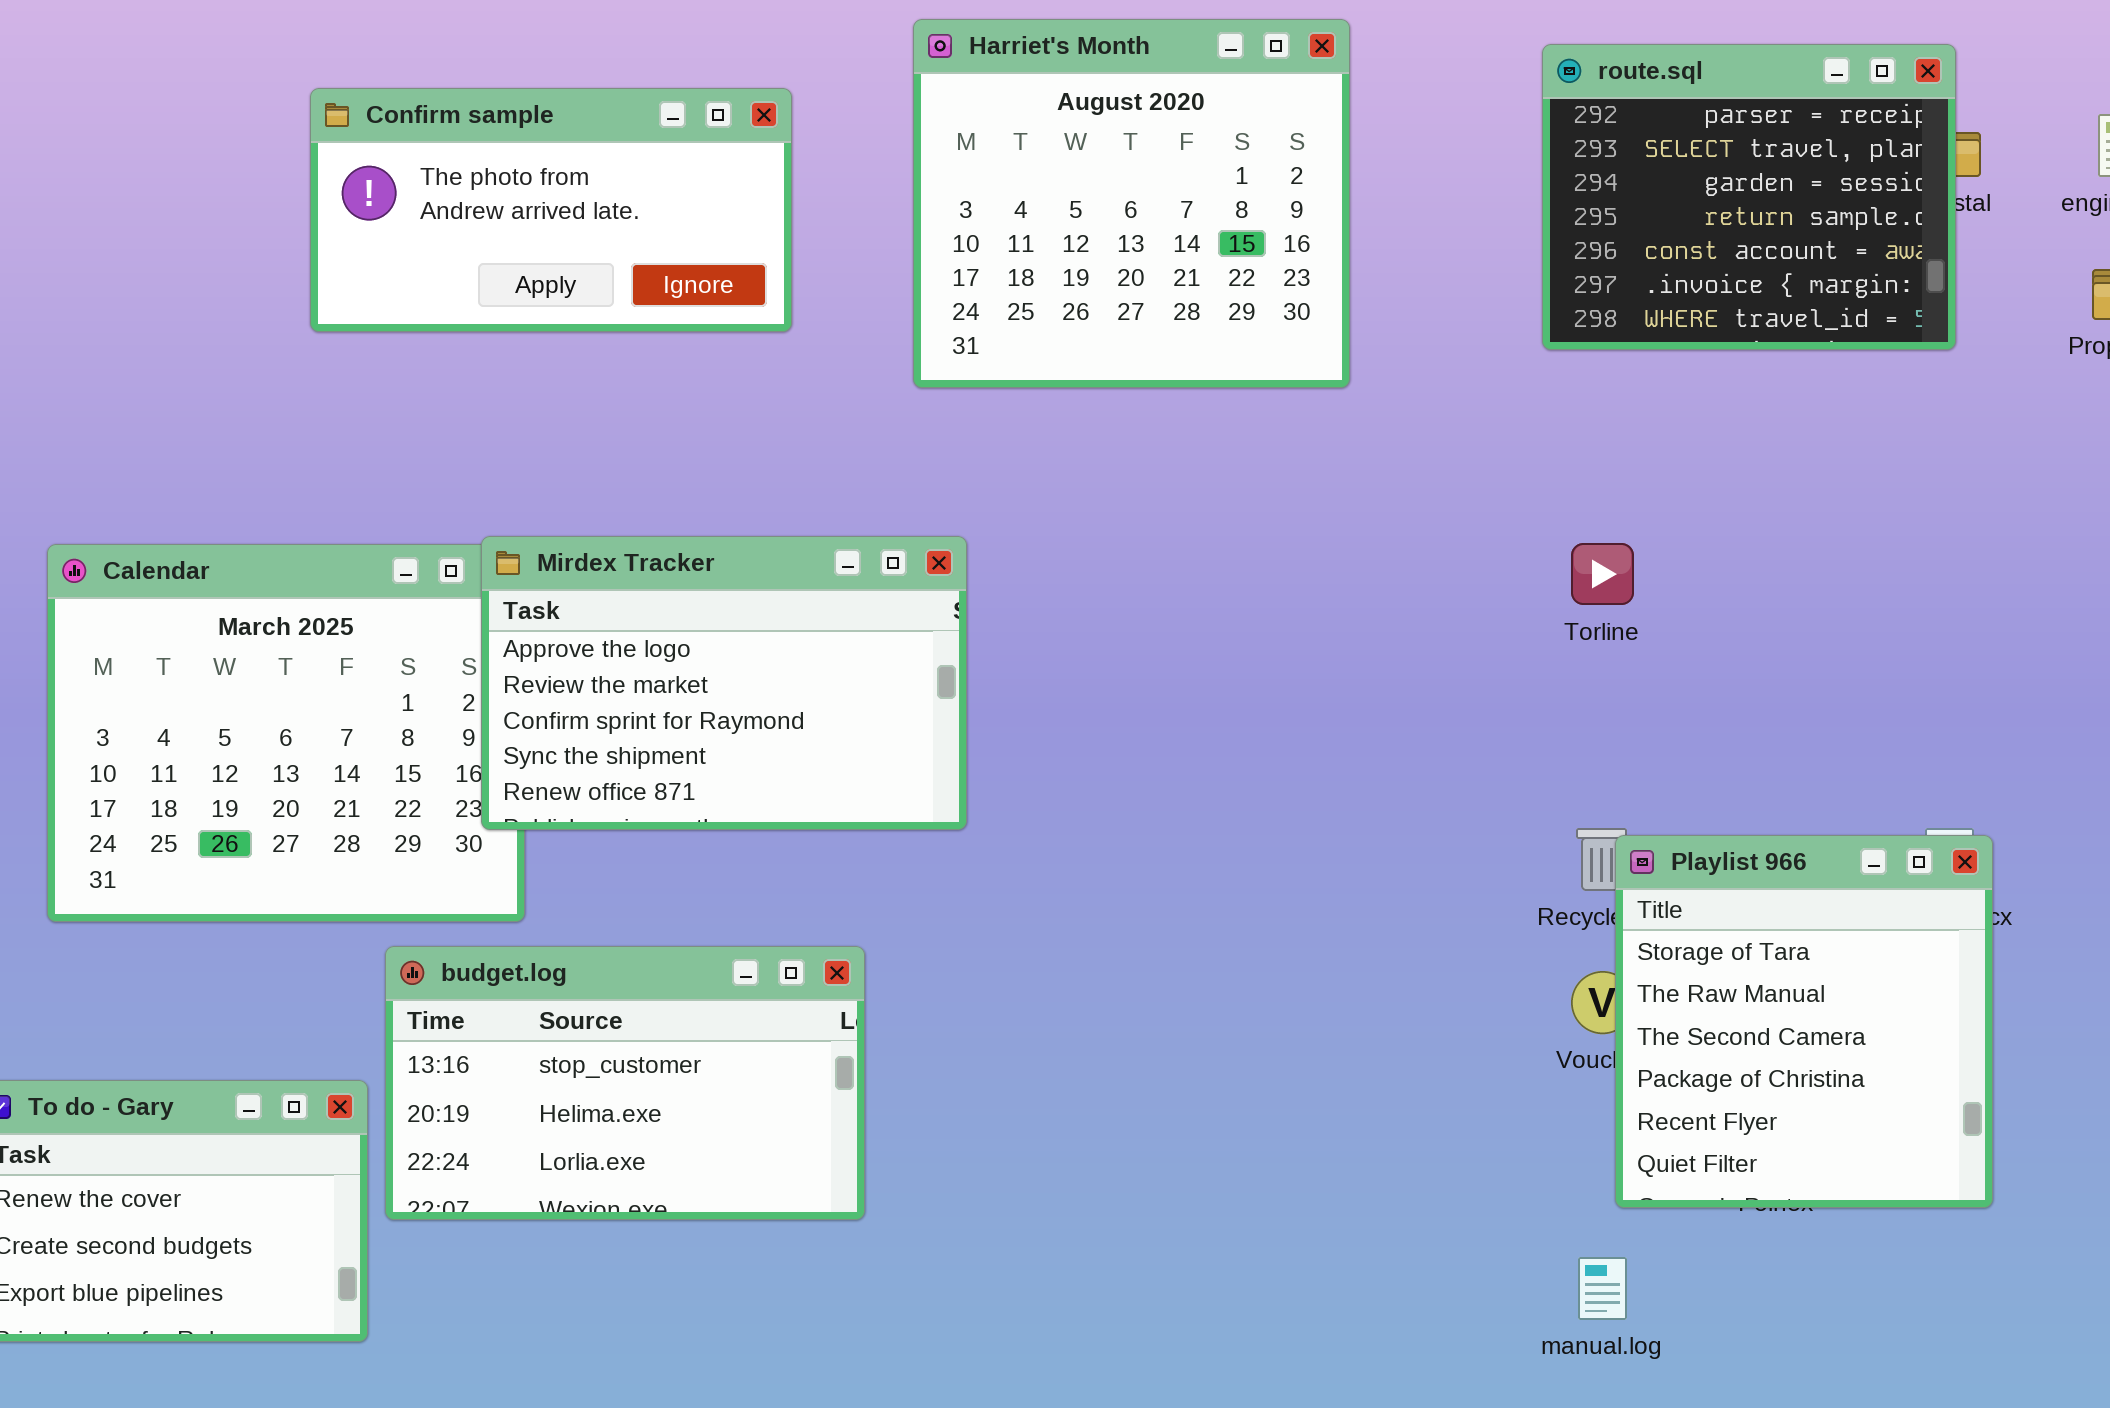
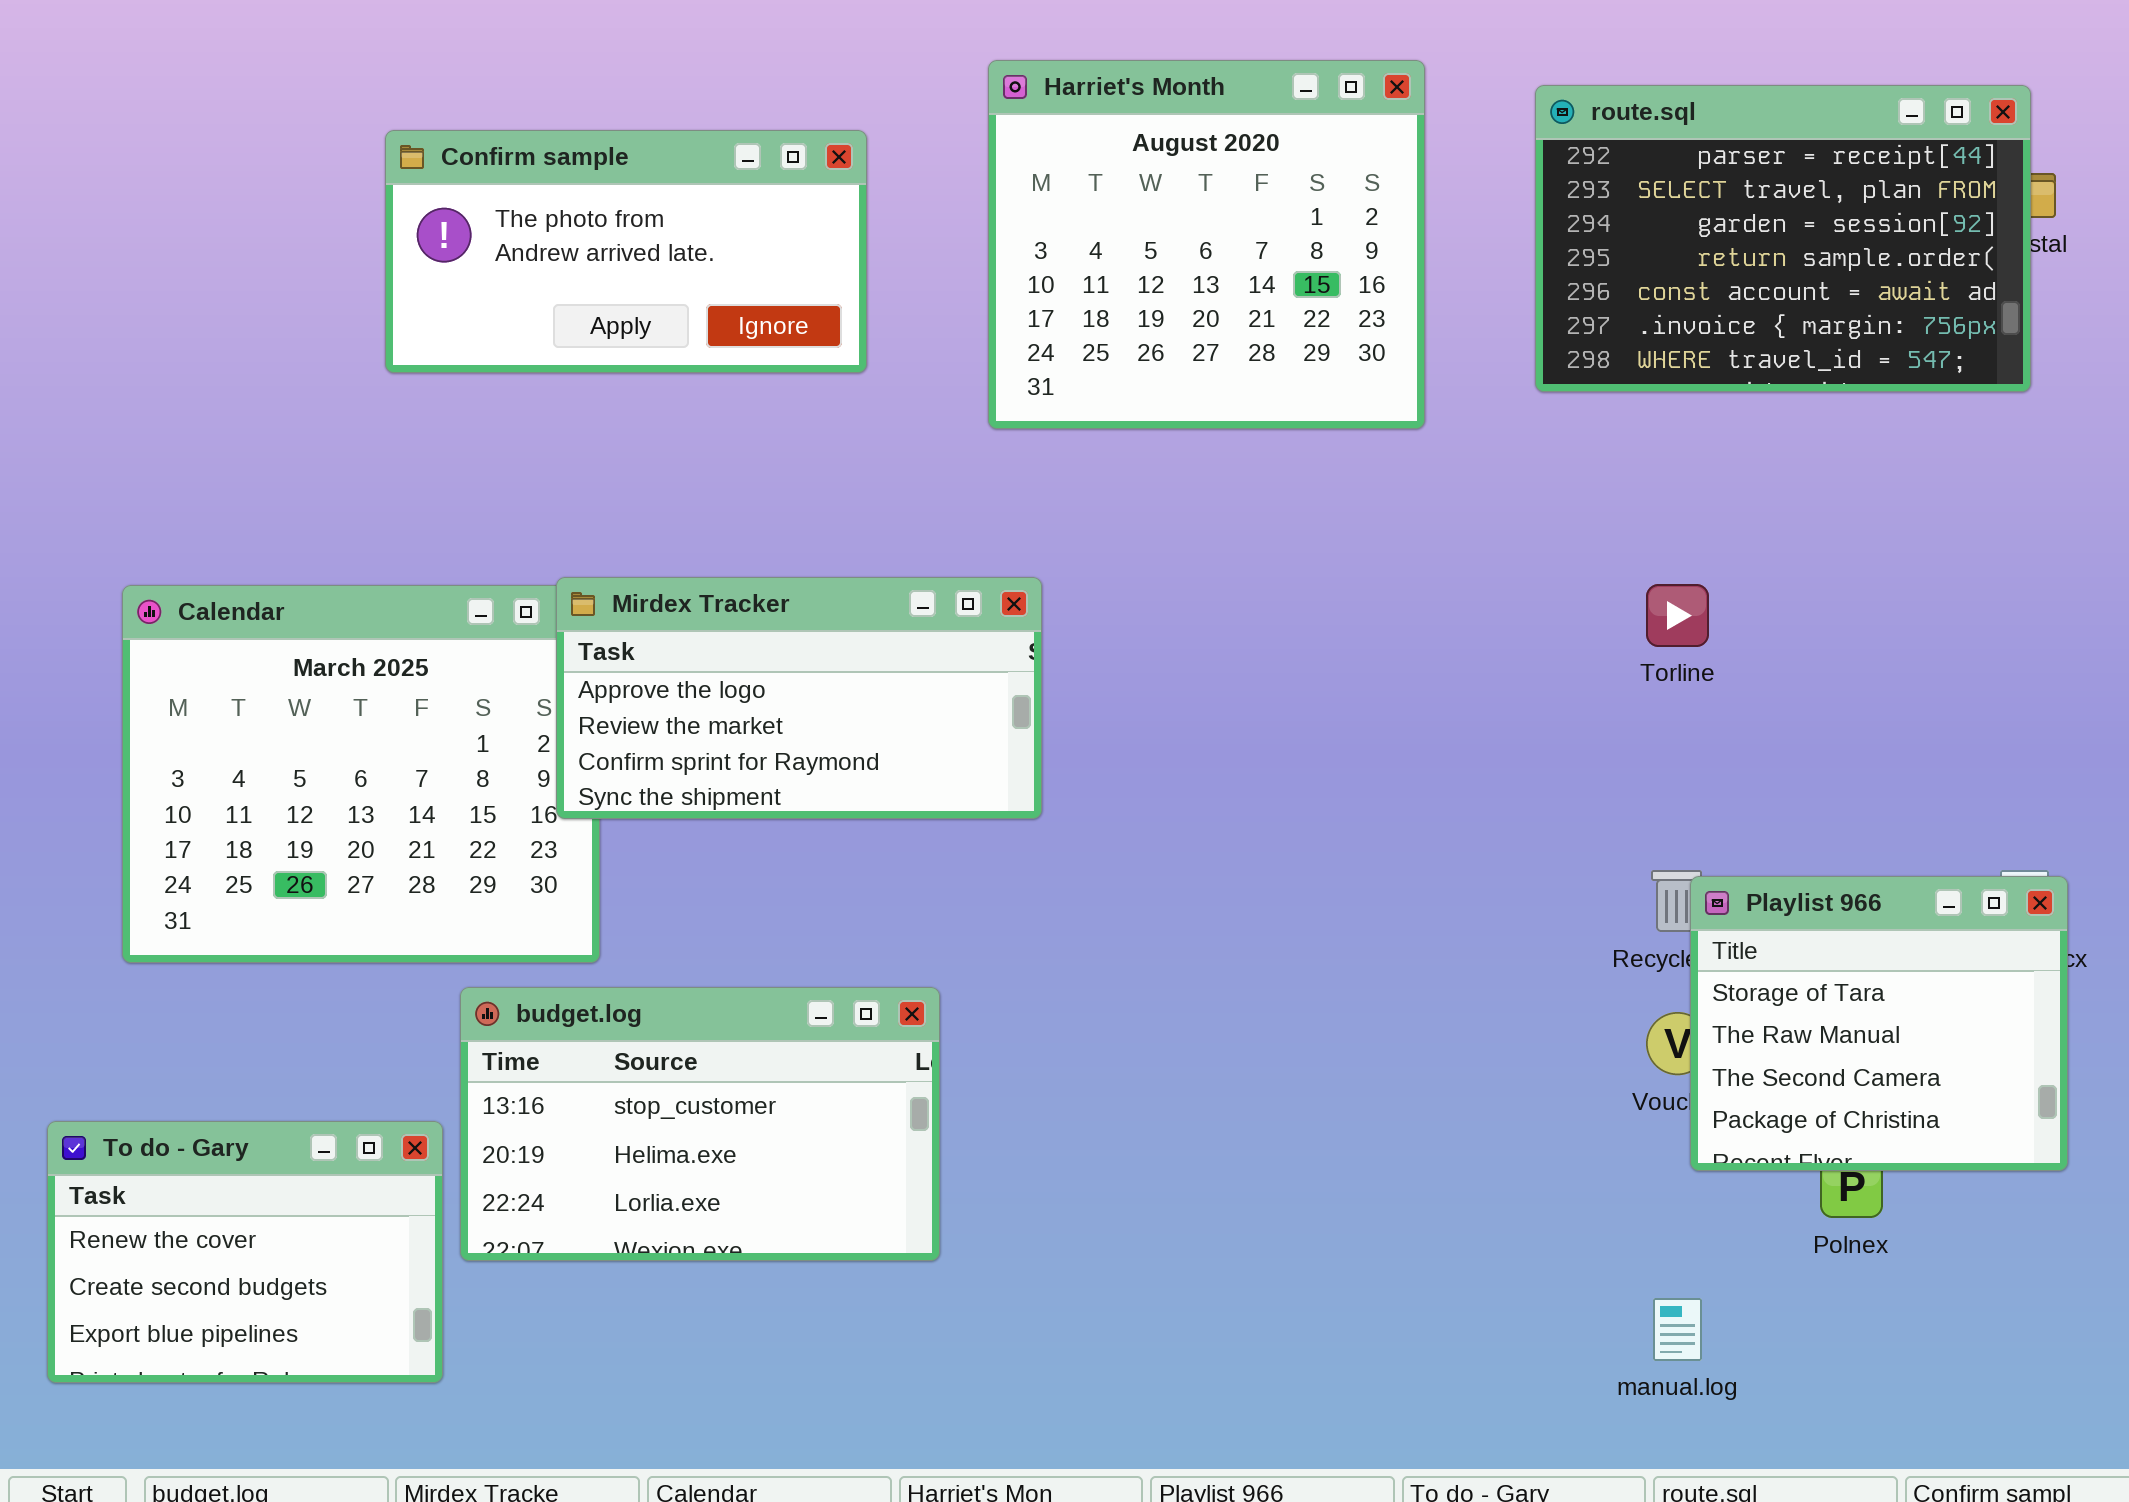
route.sql: [1542,44,1956,350] -> [1535,85,2031,392], resized
Mirdex Tracker: [481,536,967,830] -> [556,577,1042,819], resized
Playlist 966: [1615,835,1993,1208] -> [1690,876,2068,1171], resized

